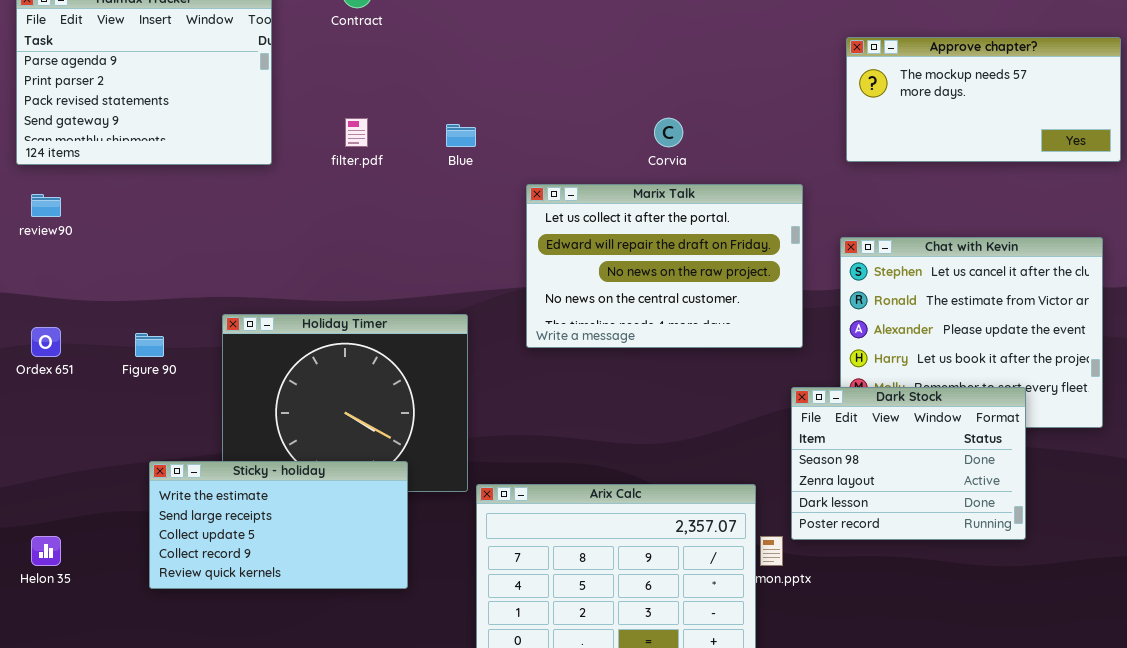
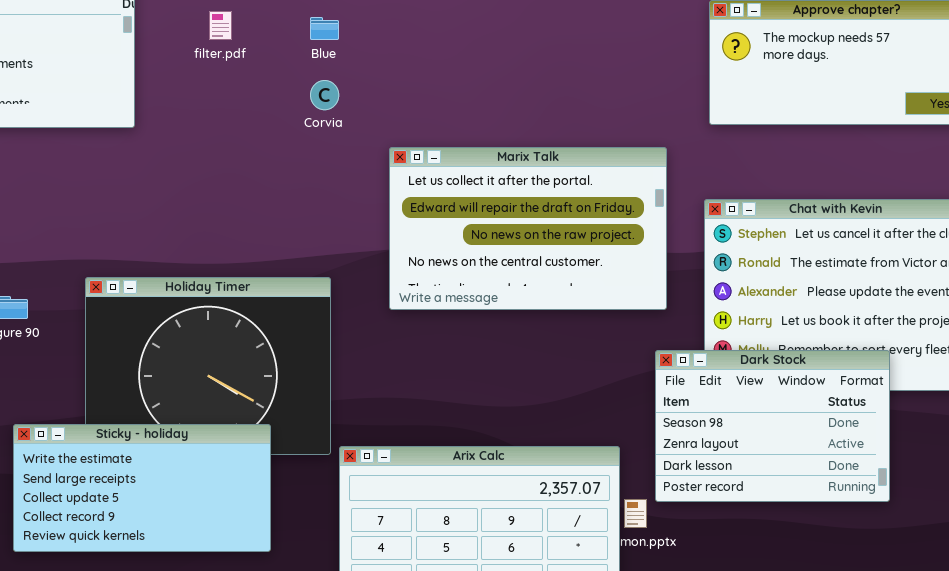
filter.pdf: [345,118,368,147] -> [209,11,232,40], moved
Corvia: [654,118,683,147] -> [310,80,339,110], moved
Blue: [446,124,476,147] -> [310,17,339,40], moved

